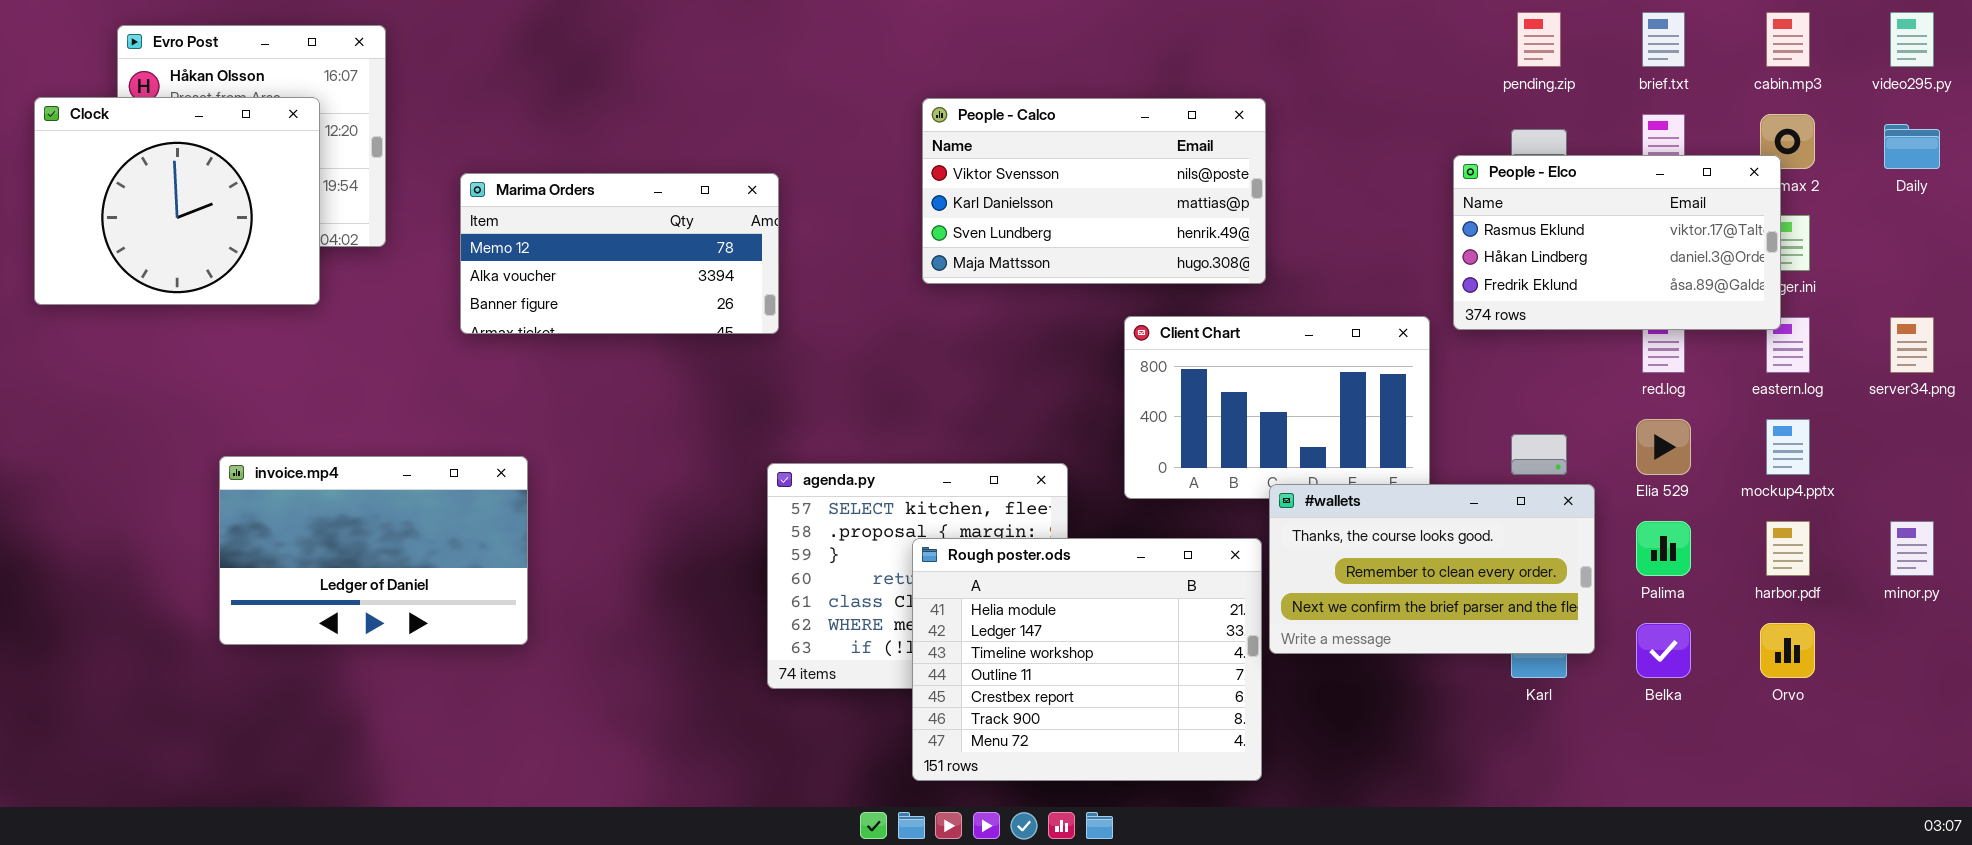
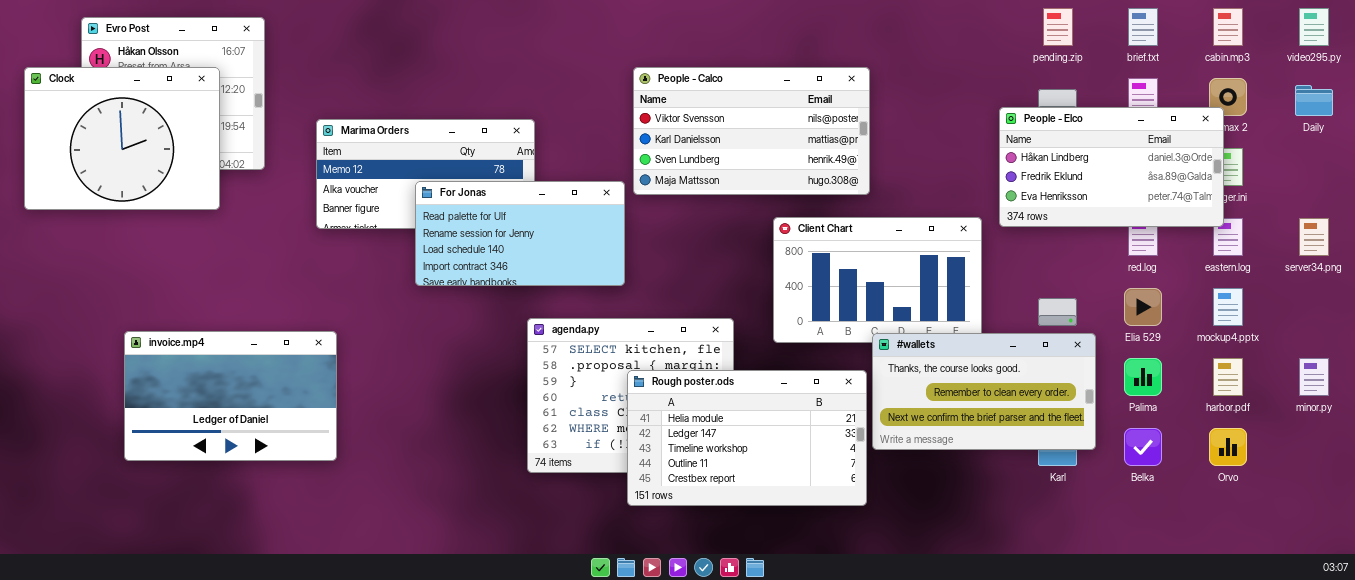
People - Elco: [1453,155,1781,330] -> [999,107,1224,227], scrolled down 1 row
For Jonas: none -> [415,181,625,286], opened
invoice.mp4: [219,456,528,645] -> [124,331,337,461], moved
Rough poster.ods: [912,538,1262,781] -> [627,370,867,506], resized

